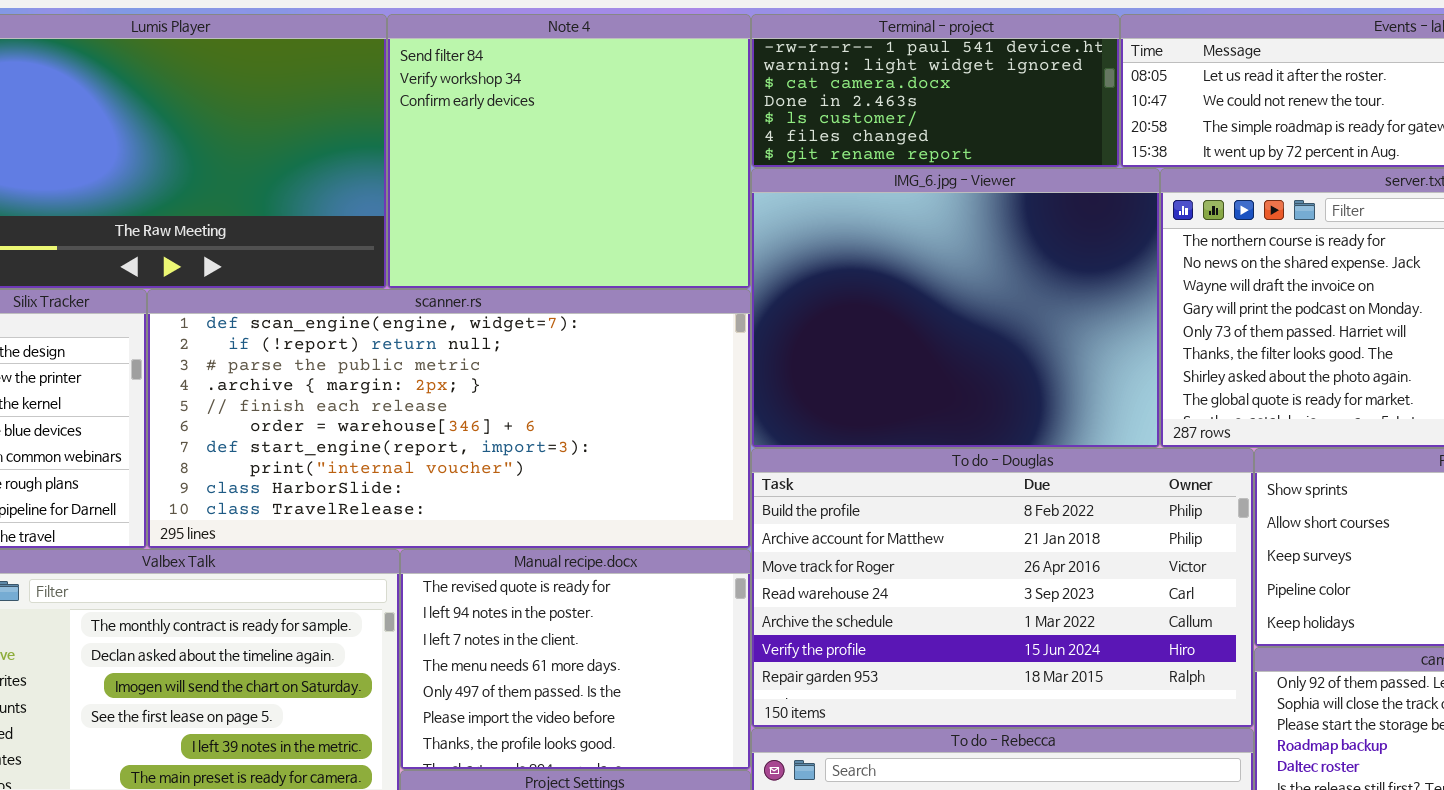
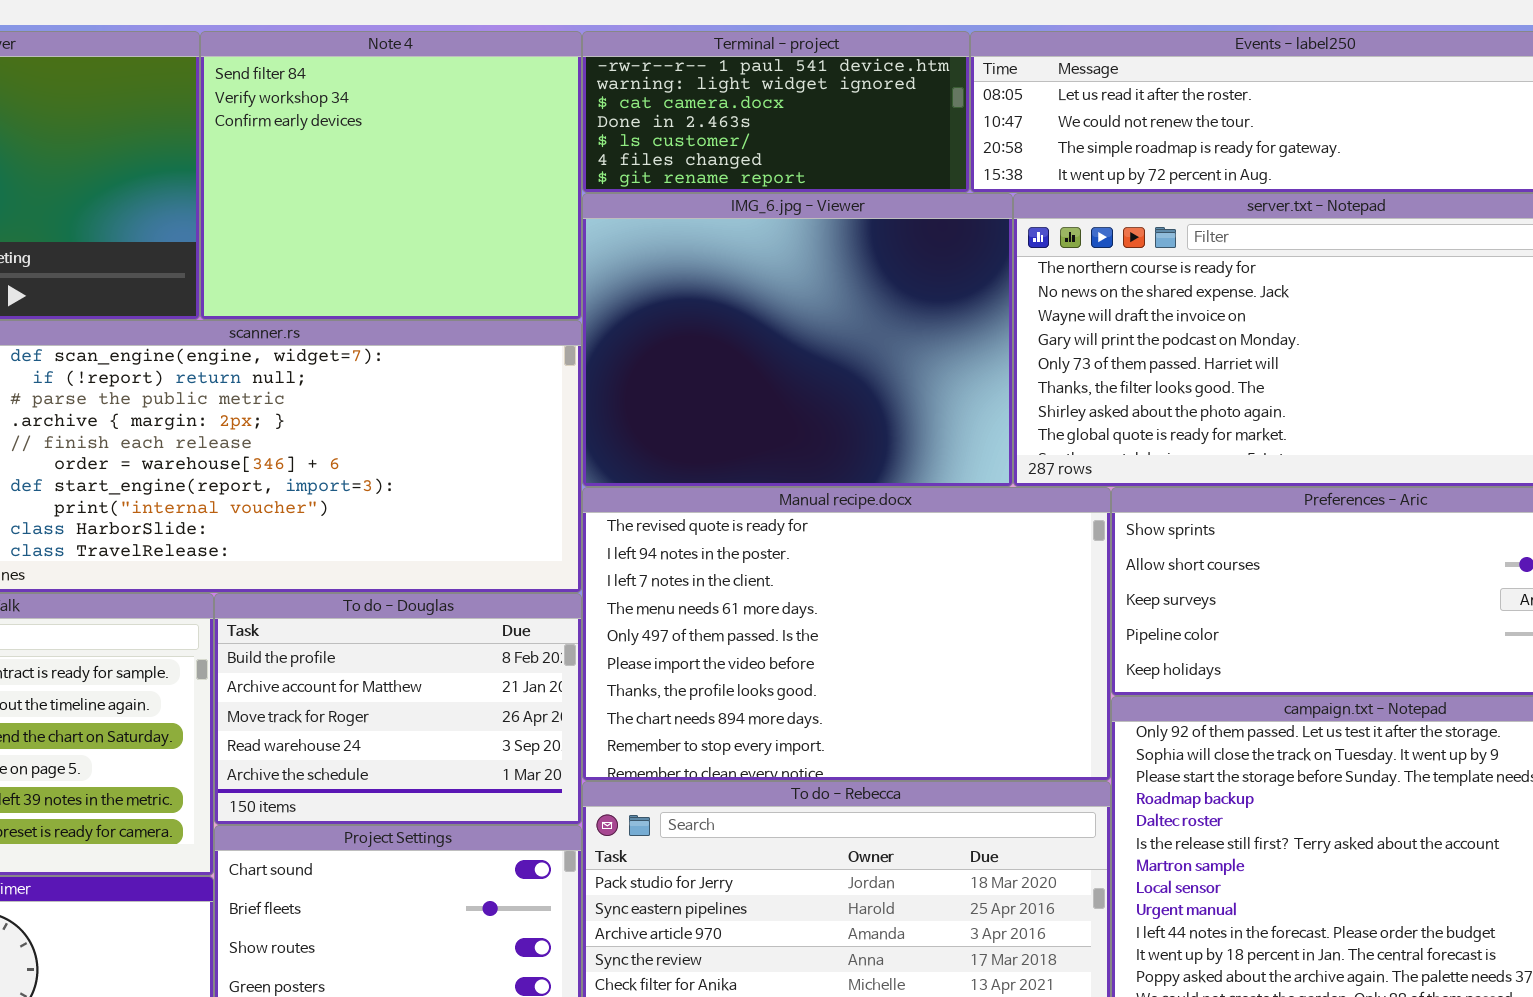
To do - Douglas: [751,448,1254,728] -> [214,593,582,825], moved, resized
Manual recipe.docx: [400,549,751,770] -> [582,487,1111,781], moved, resized

